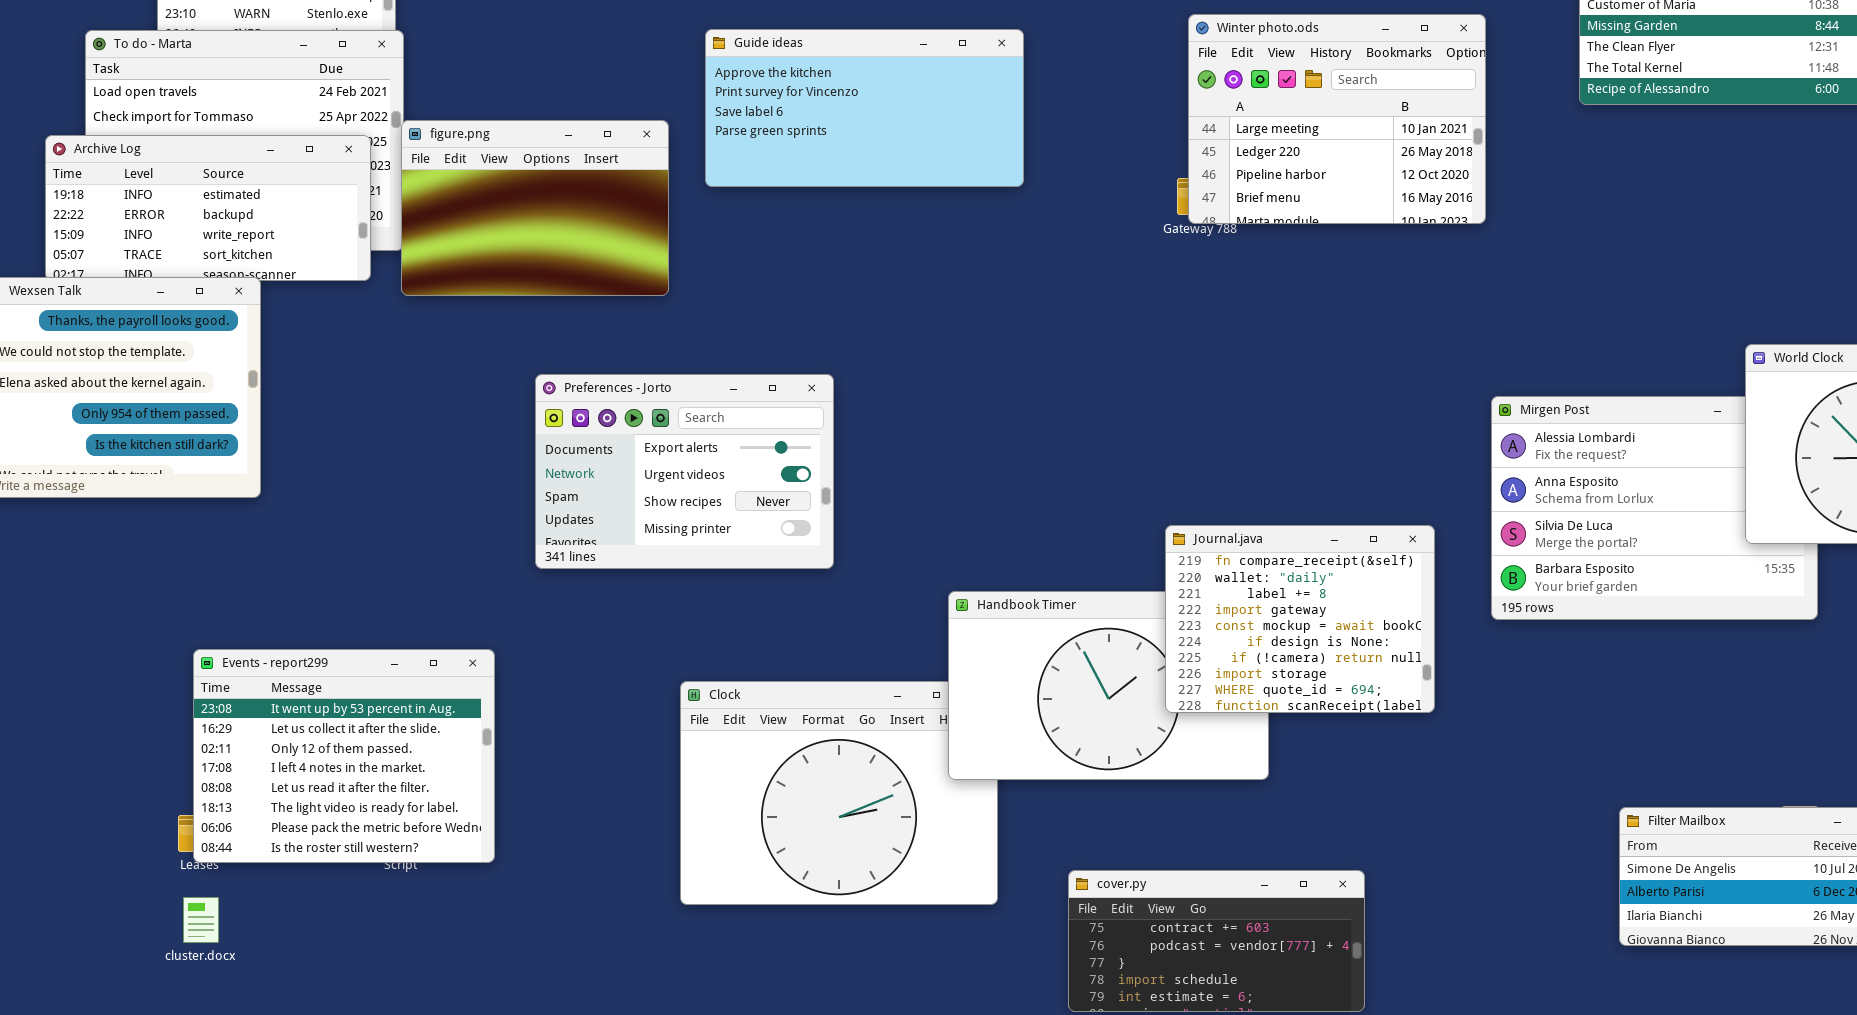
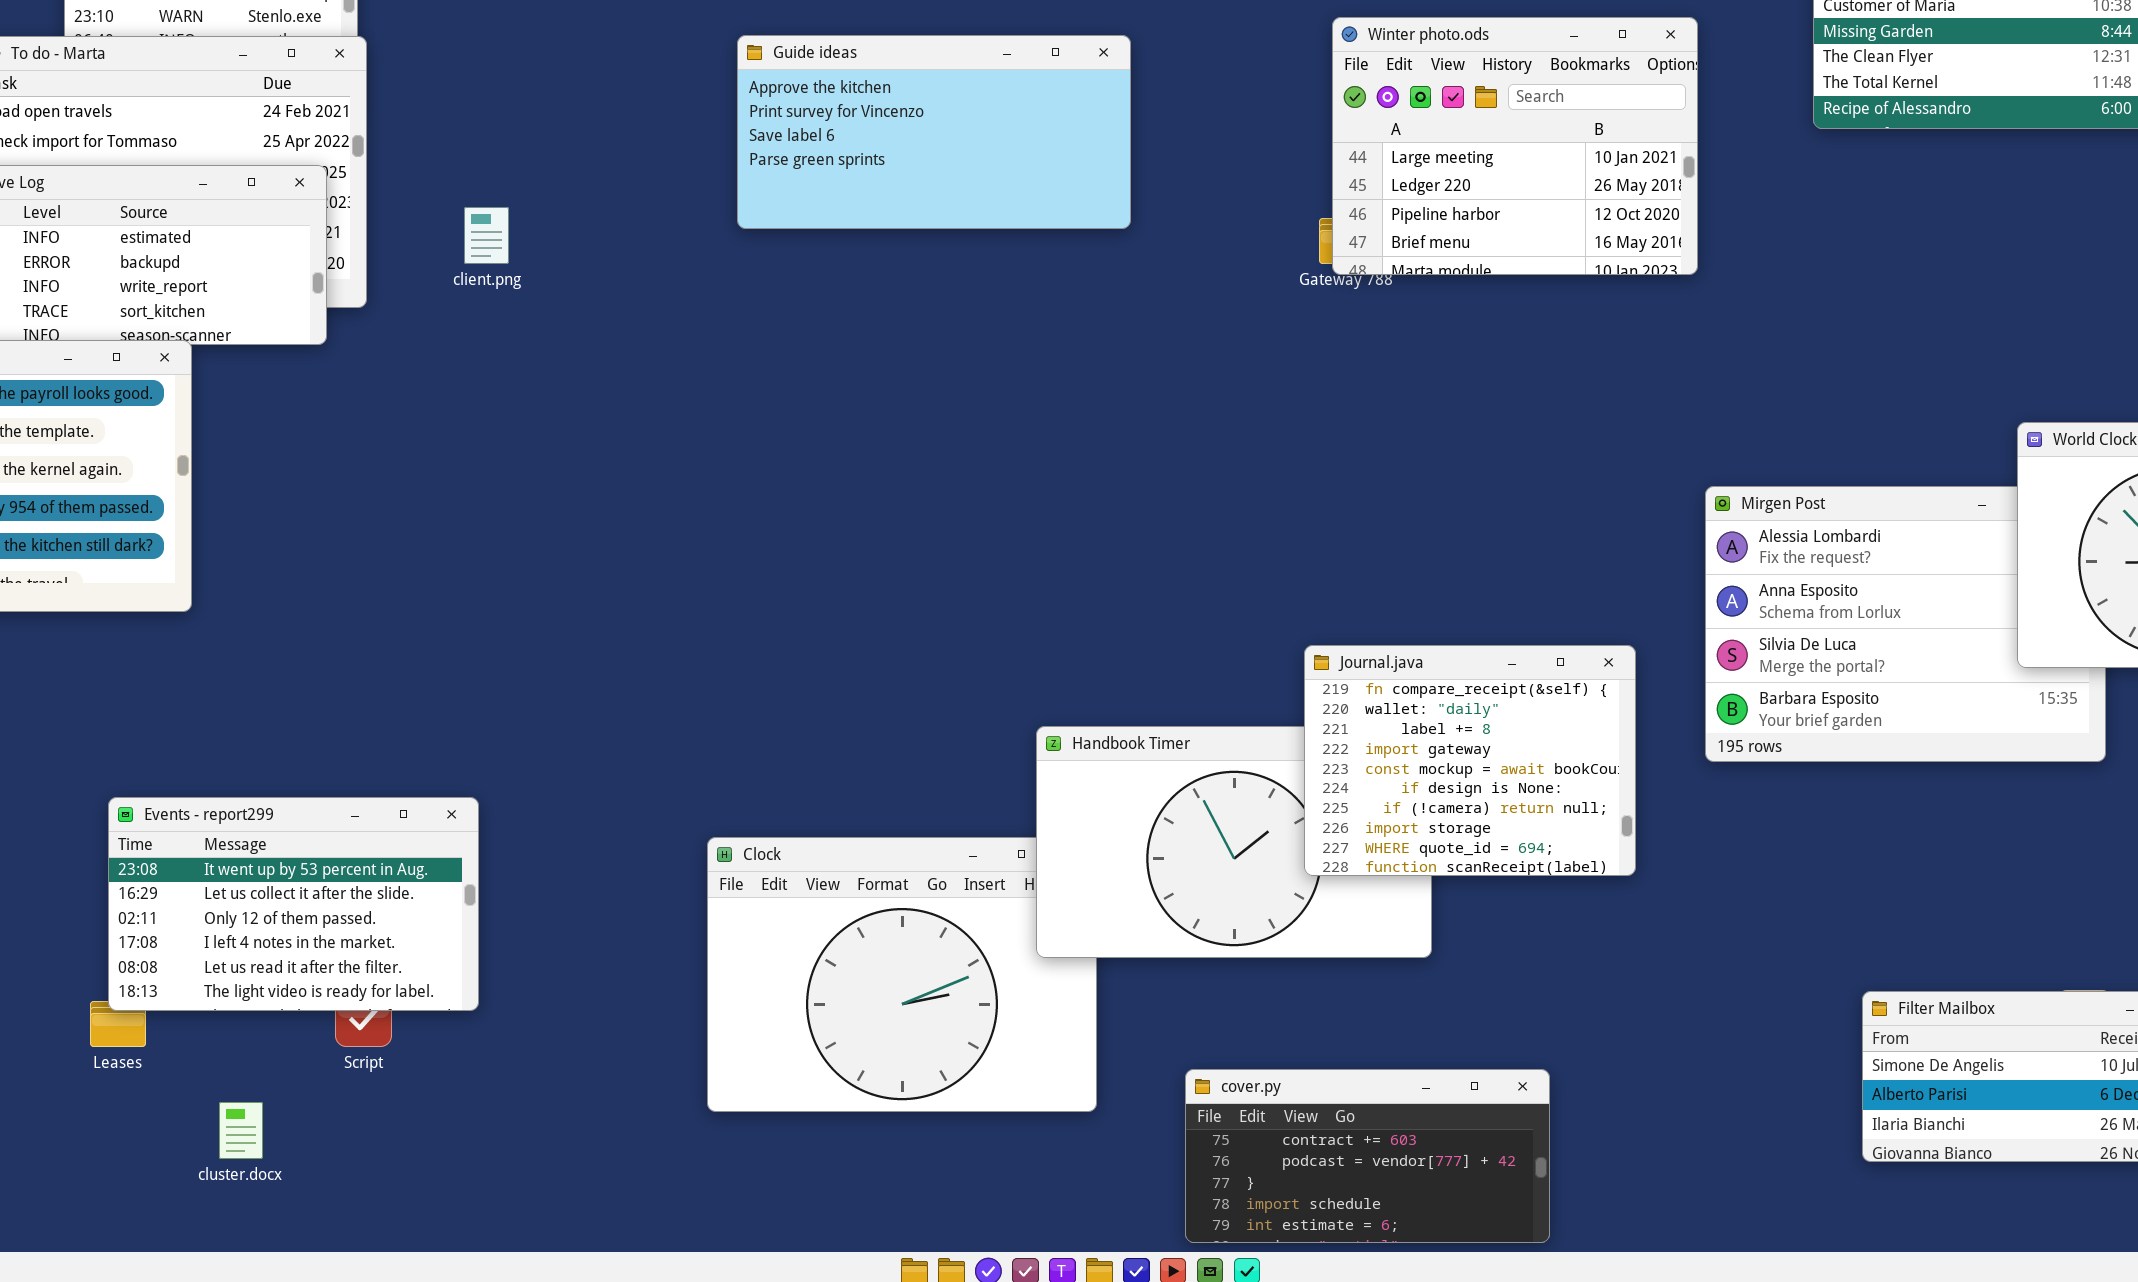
figure.png: [401,120,669,296] -> none, closed
Preferences - Jorto: [535,374,834,569] -> none, closed
Events - report299: [193,649,495,863] -> [108,797,479,1011], resized
cluster.docx: [183,897,219,943] -> [219,1102,263,1159], moved

